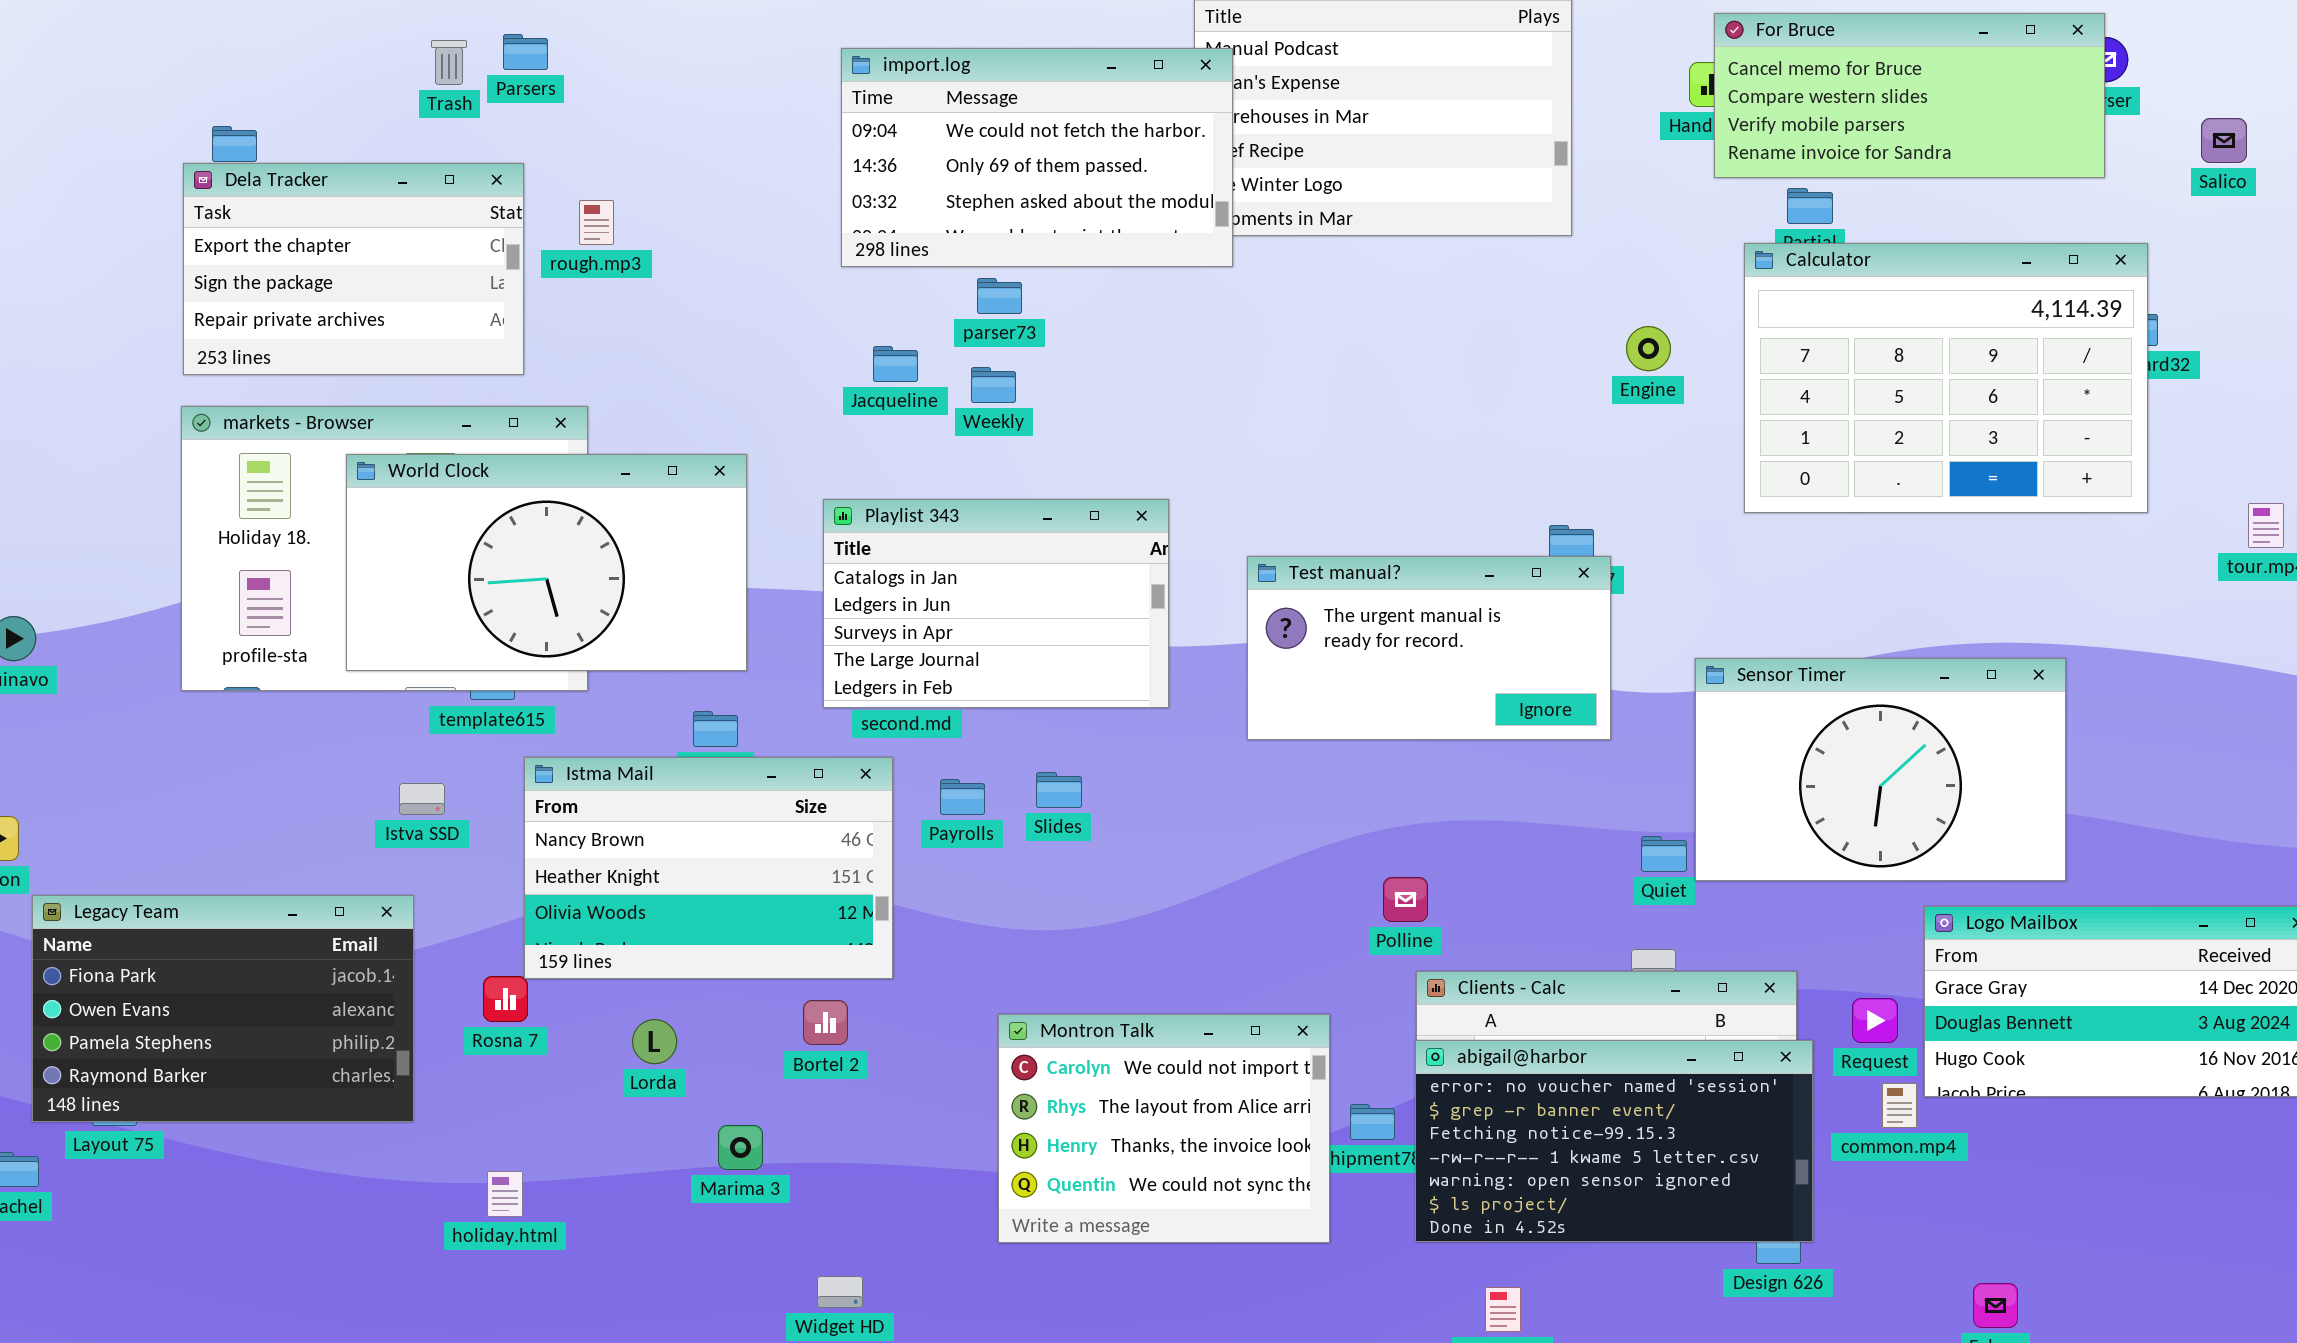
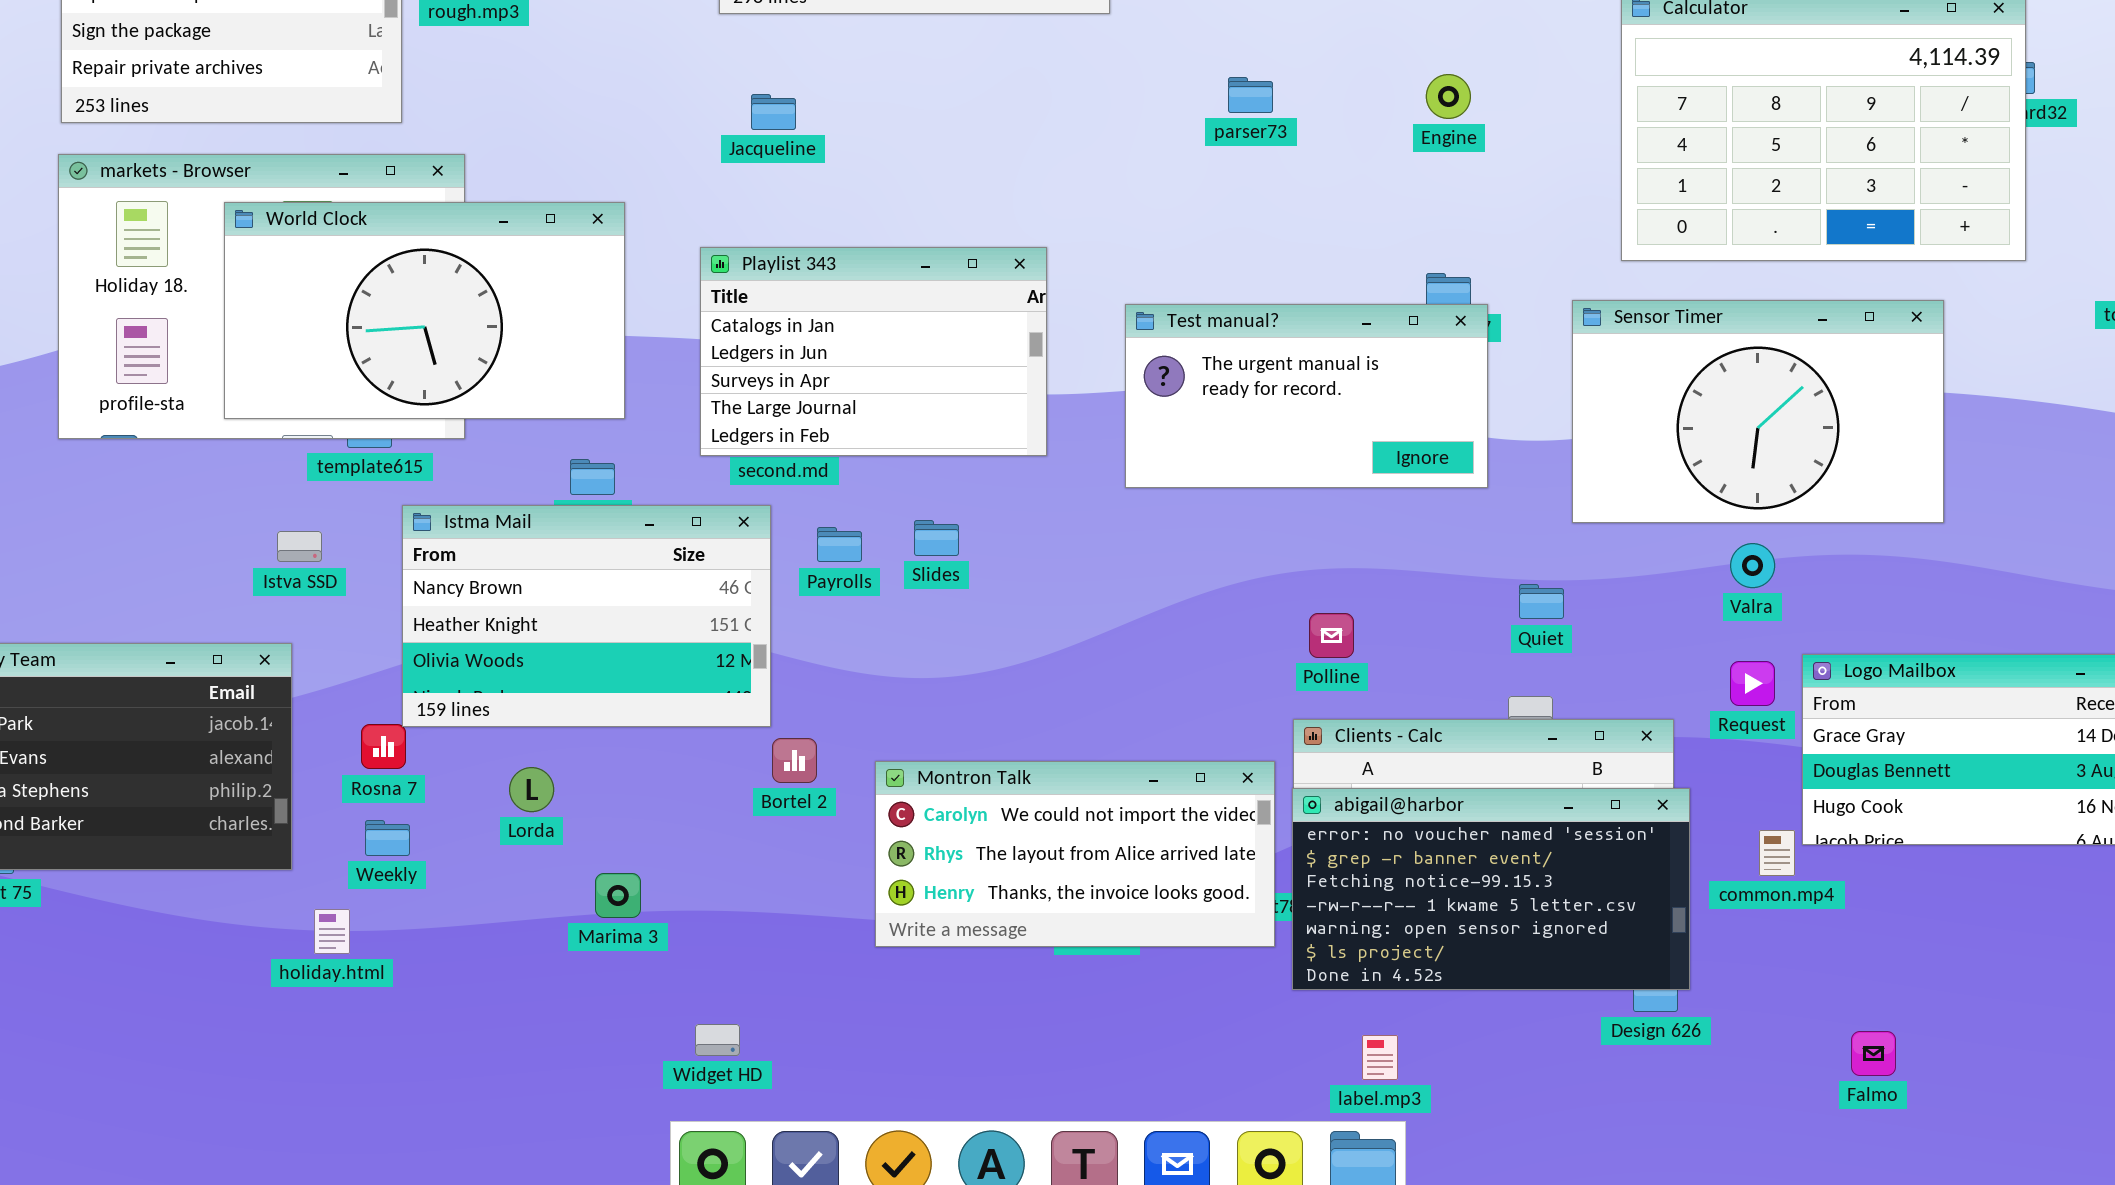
parser73: [977,278,1022,314] -> [1228,77,1273,113], moved
Engine: [1626,326,1671,371] -> [1426,74,1471,119], moved
Weekly: [971,367,1016,403] -> [365,820,410,856], moved
Sensor Timer: [1695,658,2066,881] -> [1572,300,1944,523], moved
Polline: [1383,877,1428,922] -> [1309,613,1354,658], moved
Request: [1852,998,1898,1043] -> [1730,661,1775,706], moved
Bortel 2: [803,1000,848,1045] -> [772,738,817,783], moved
Montron Talk: [998,1014,1330,1243] -> [875,761,1275,947], resized
holiday.html: [487,1171,523,1217] -> [314,909,350,954], moved

